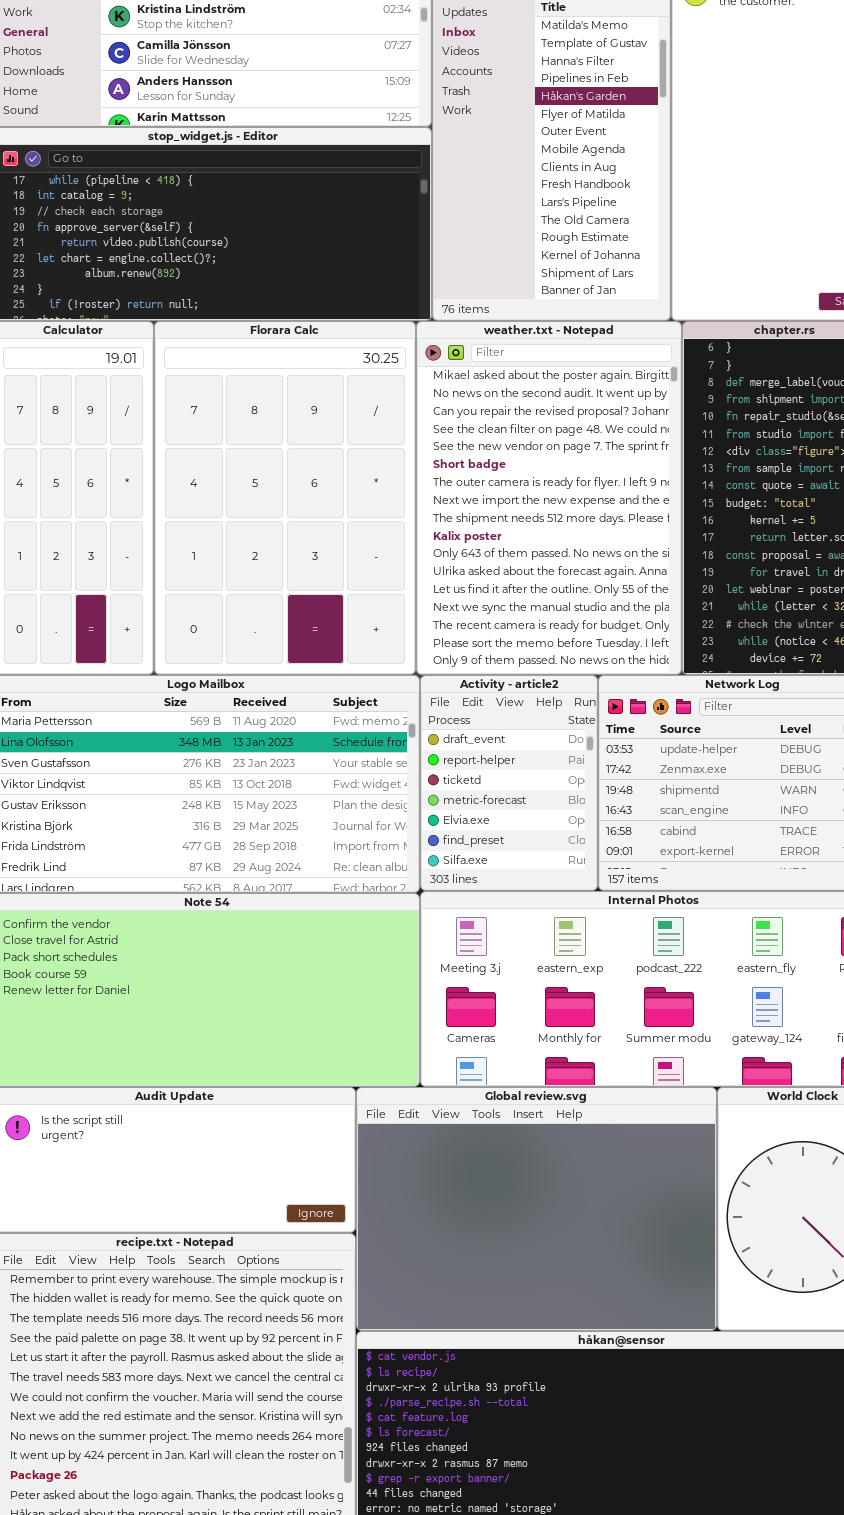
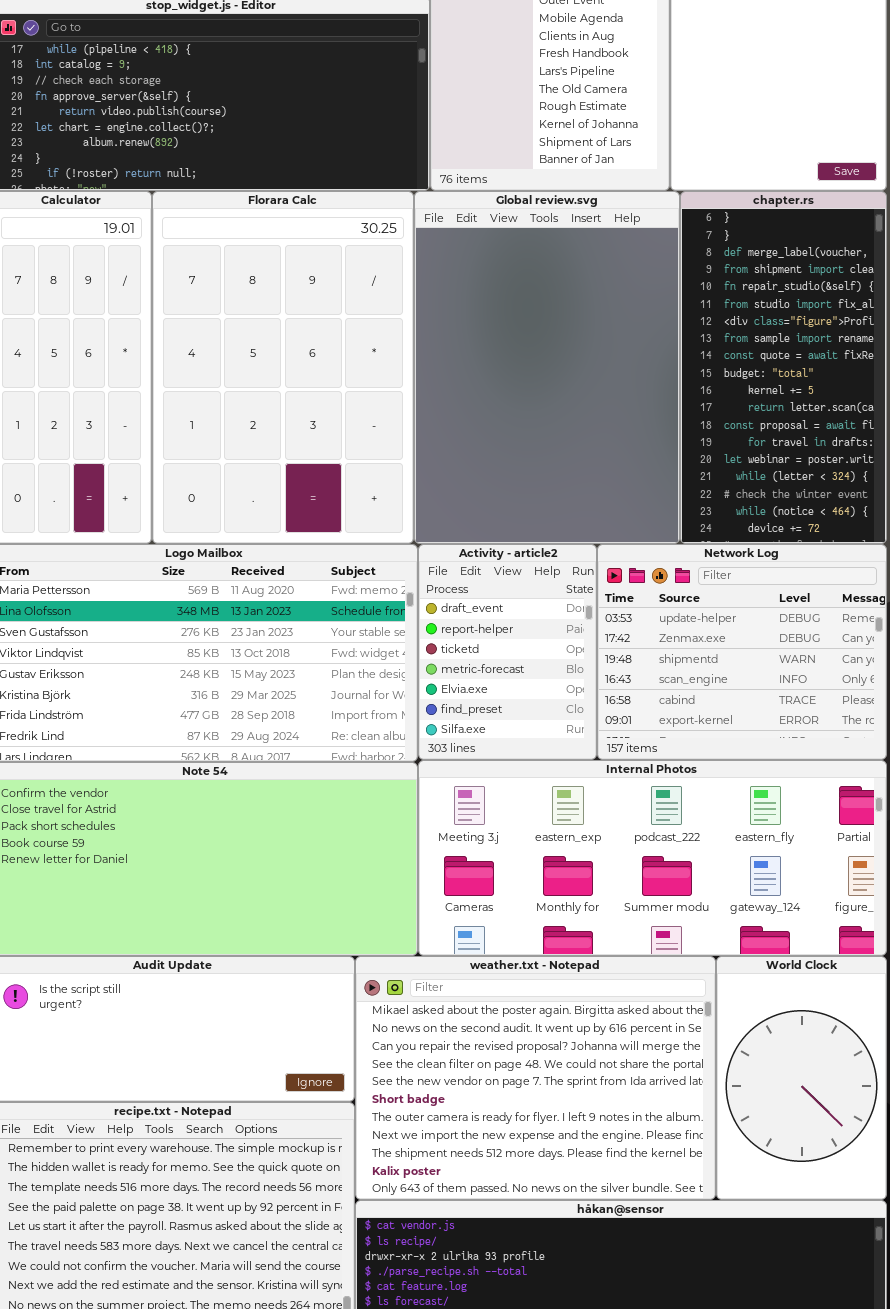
weather.txt - Notepad: [416,321,682,675] -> [355,956,716,1200], moved, resized
Global review.svg: [356,1087,717,1331] -> [414,191,680,544], moved, resized

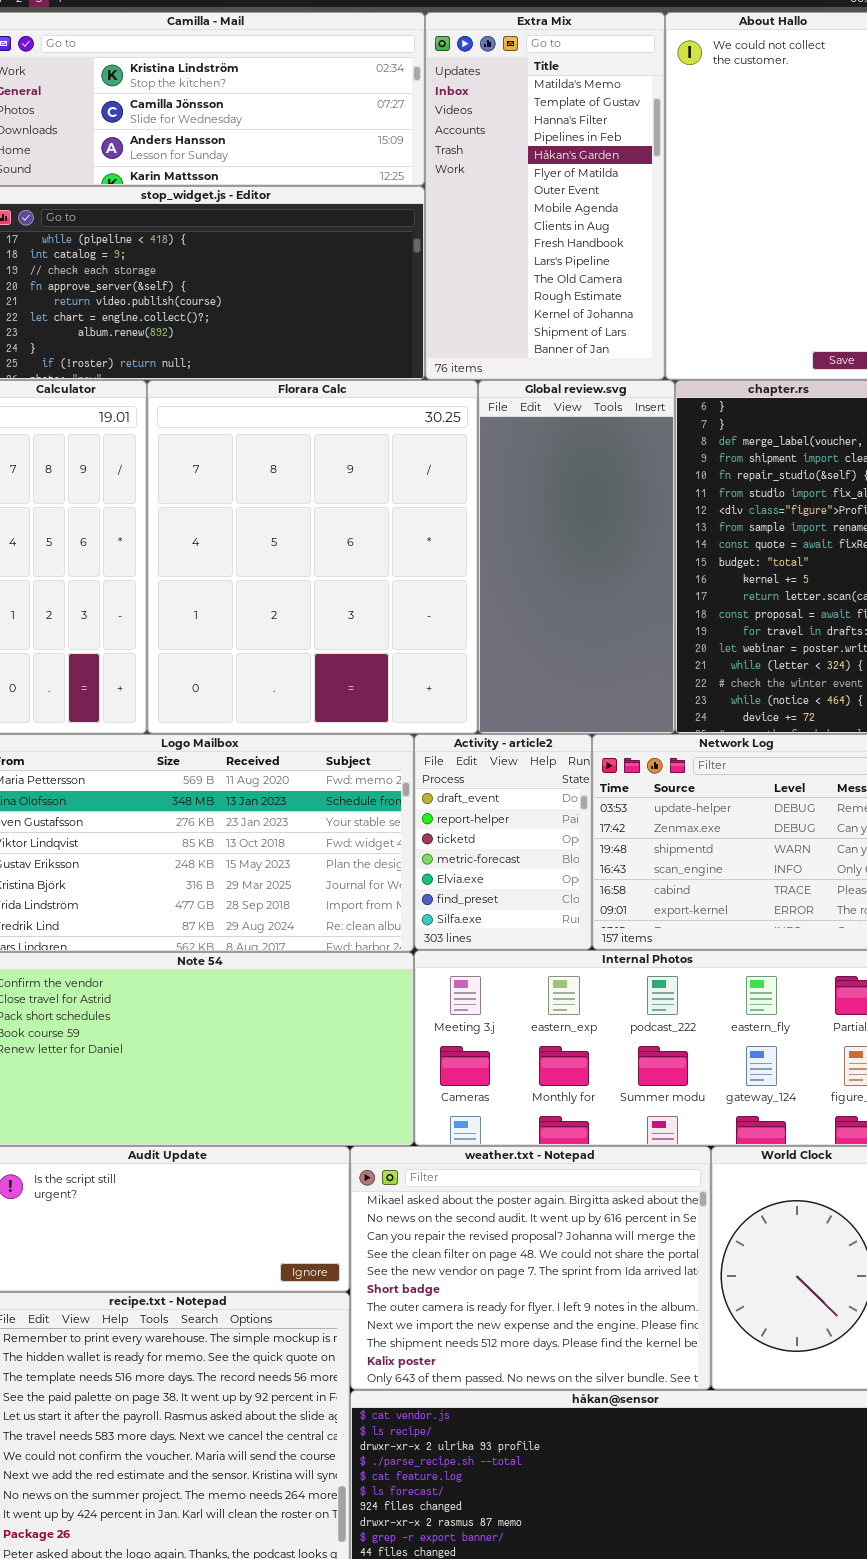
Florara Calc: [152,191,414,544] -> [147,380,478,734], resized
Global review.svg: [414,191,680,544] -> [478,380,675,734], resized

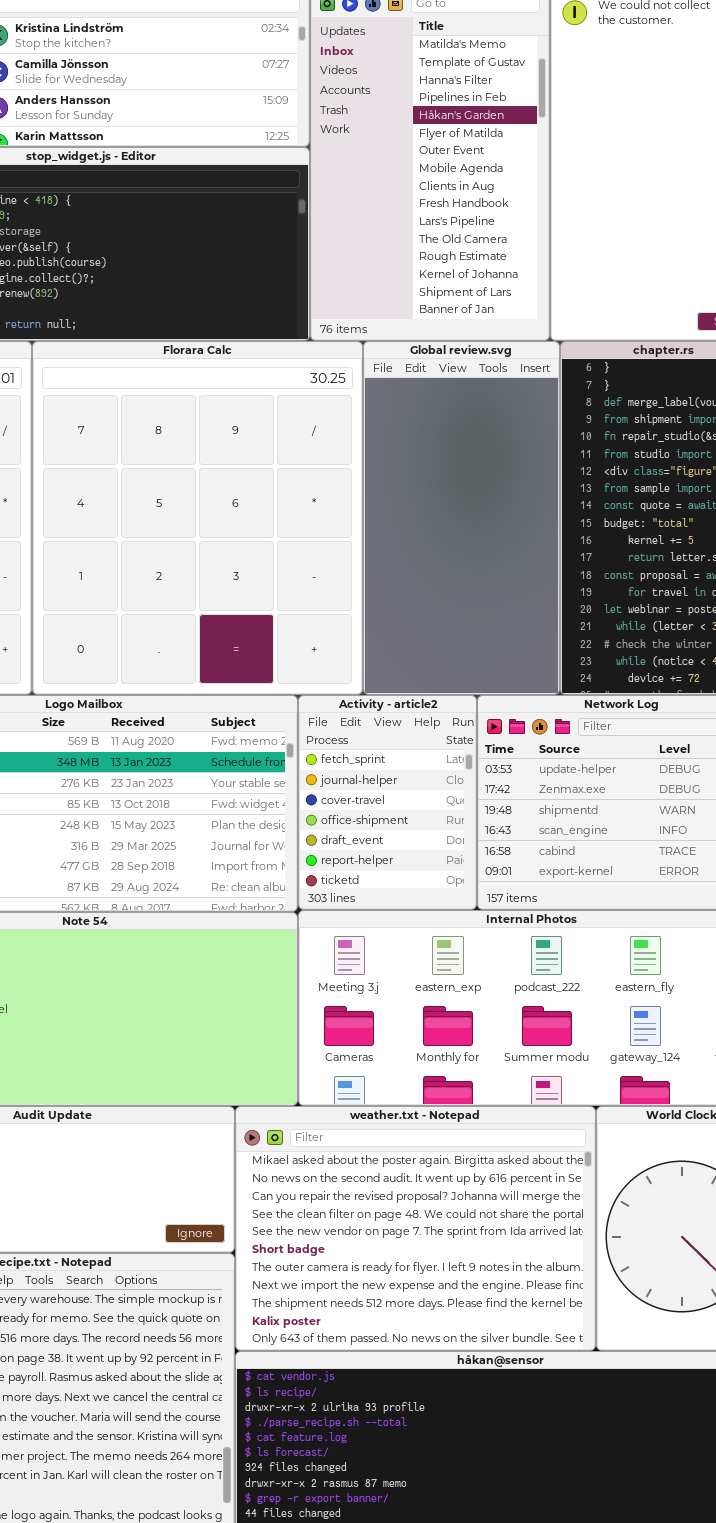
Activity - article2: [414,734,592,950] -> [298,695,477,910], scrolled up 4 rows

